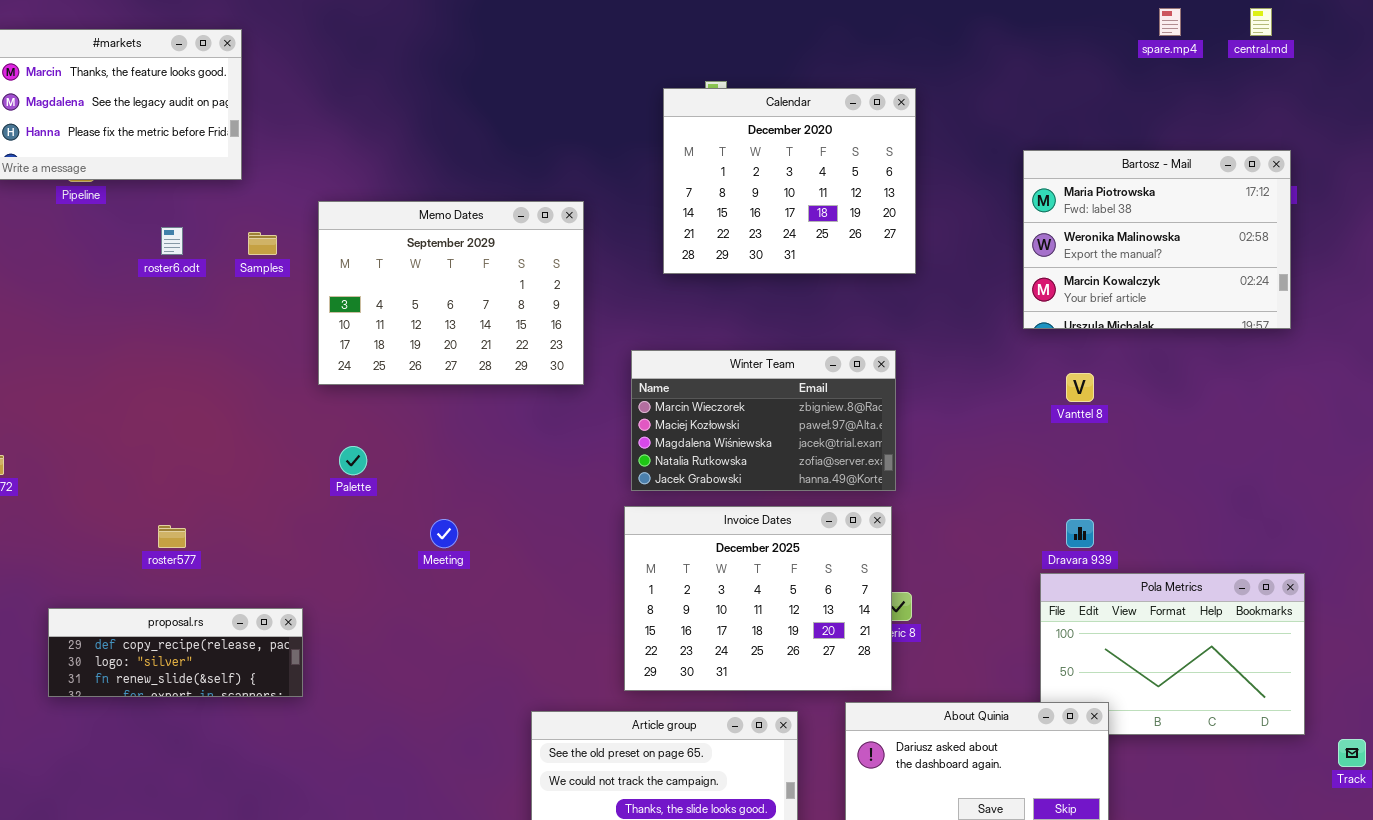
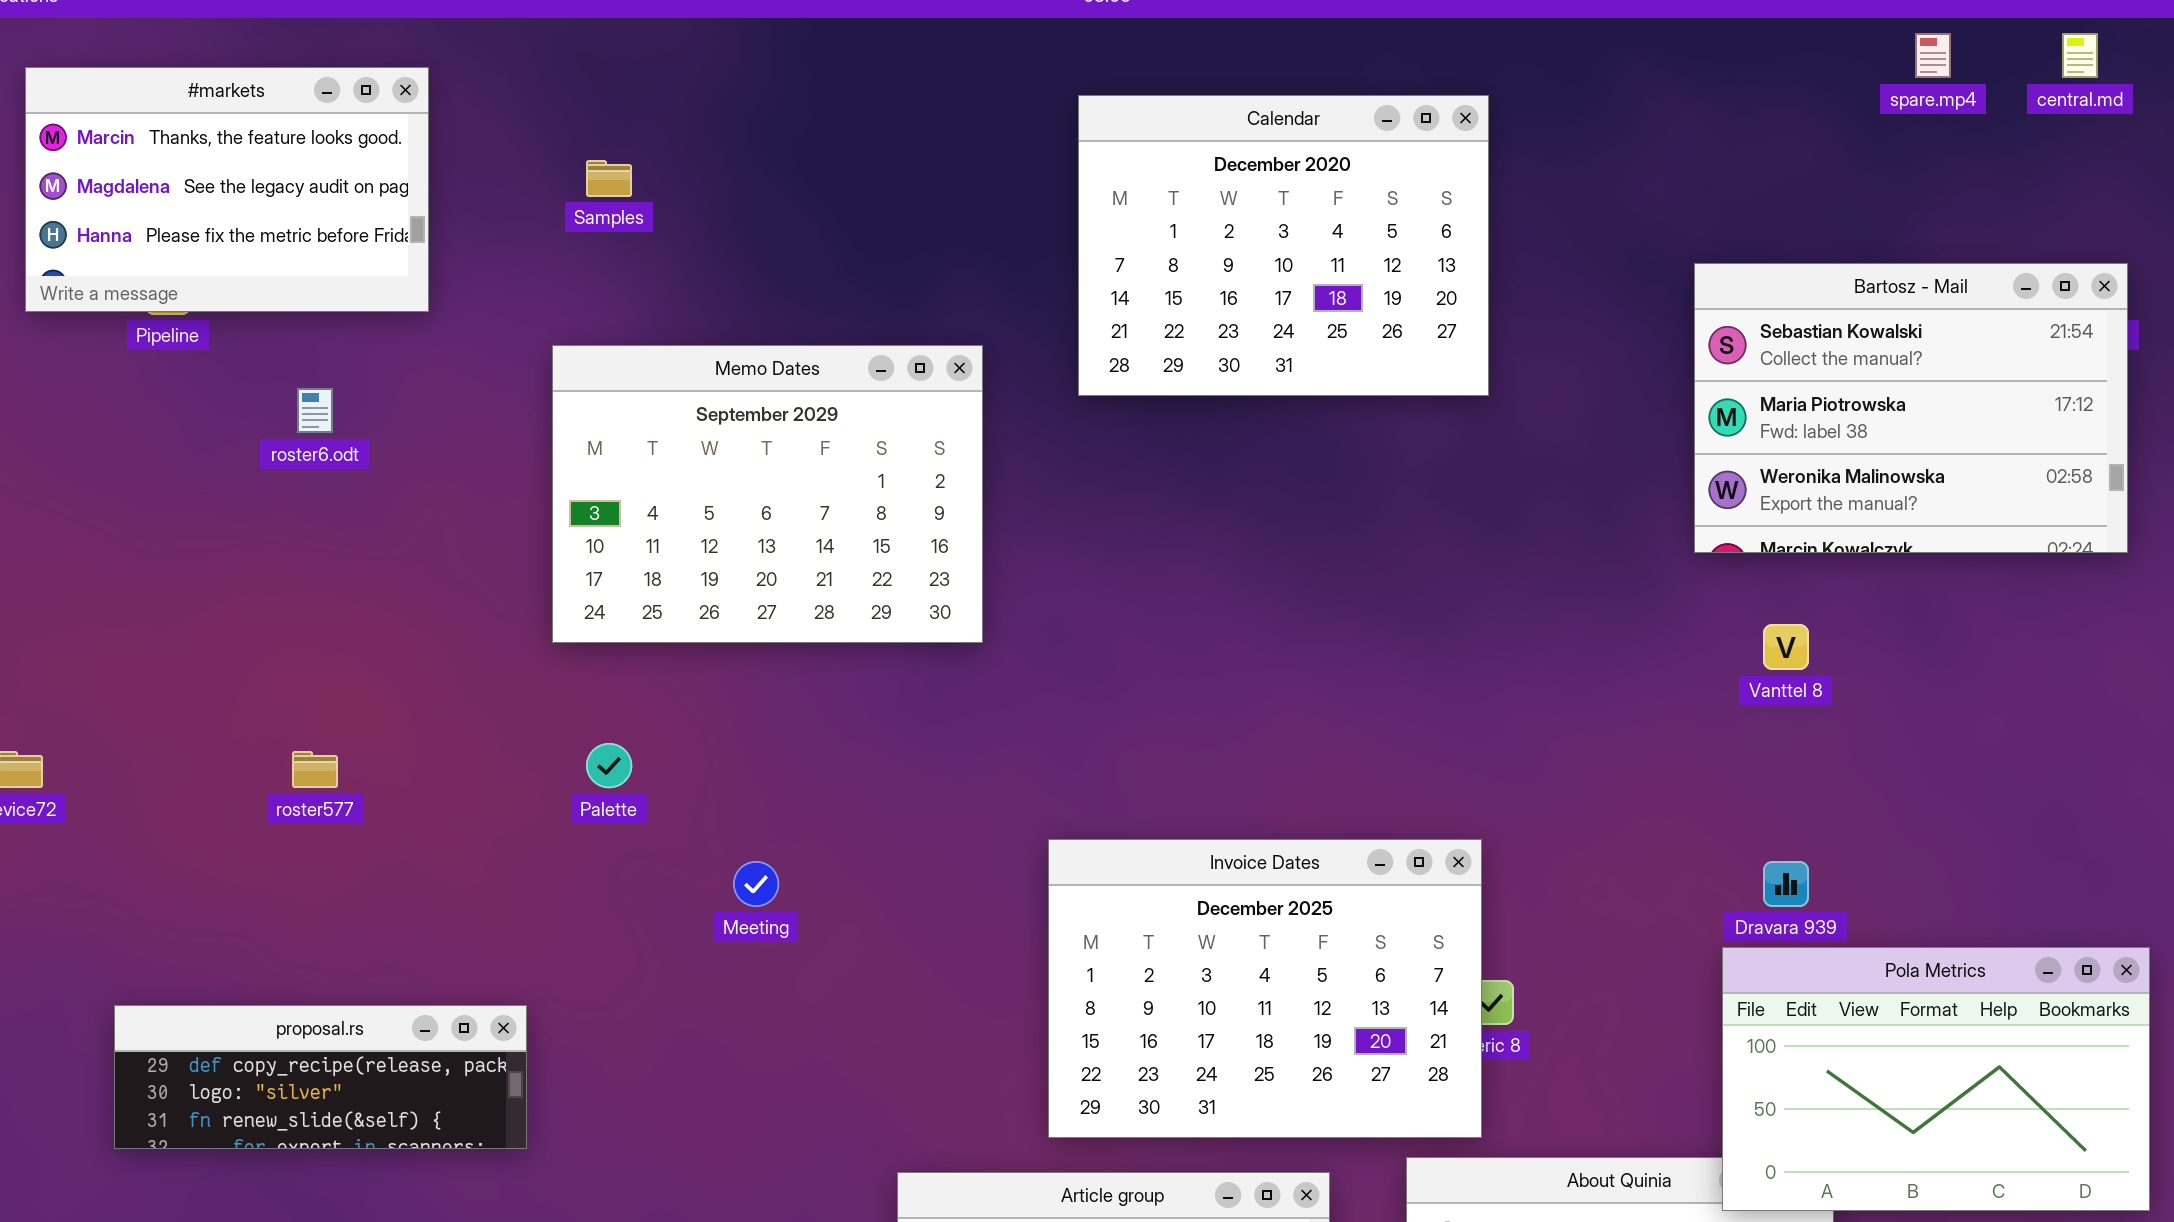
Calendar: [663,88,916,274] -> [1078,95,1489,396], moved
Bartosz - Mail: [1023,150,1291,329] -> [1694,263,2128,553], scrolled up 1 row
Samples: [248,232,277,255] -> [586,160,632,197], moved
Winter Team: [631,350,896,491] -> none, closed
roster577: [158,525,186,548] -> [292,751,338,788], moved
Pola Metrics: [1040,573,1305,735] -> [1722,947,2150,1211], raised

